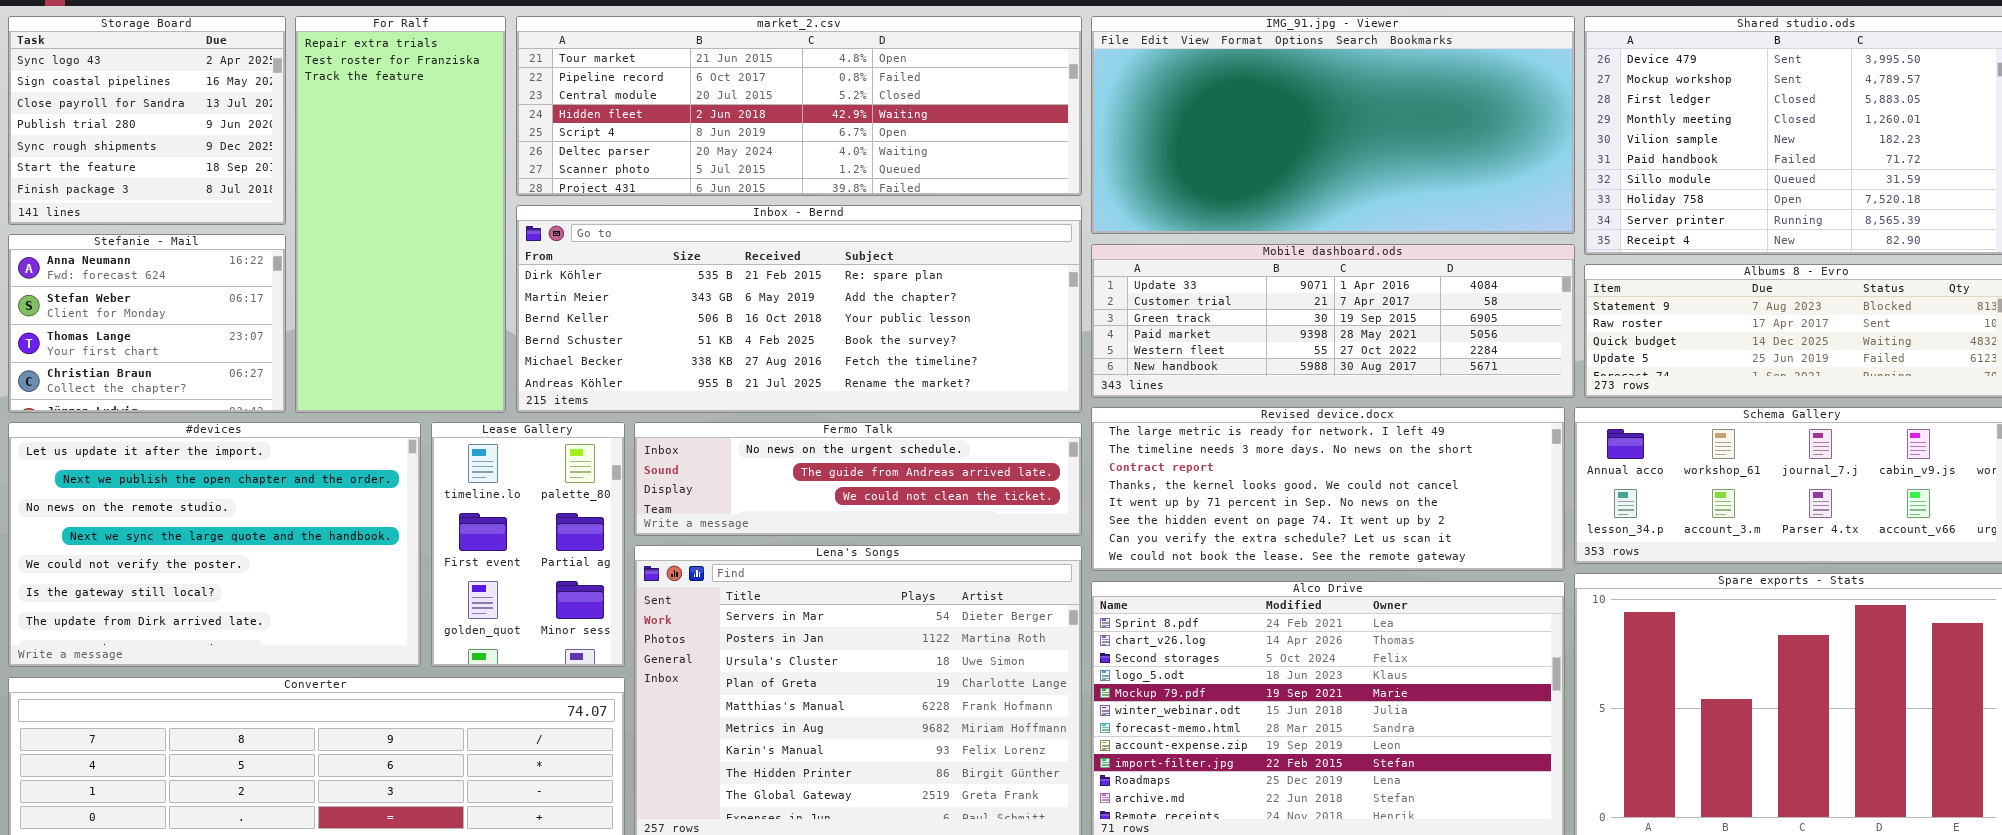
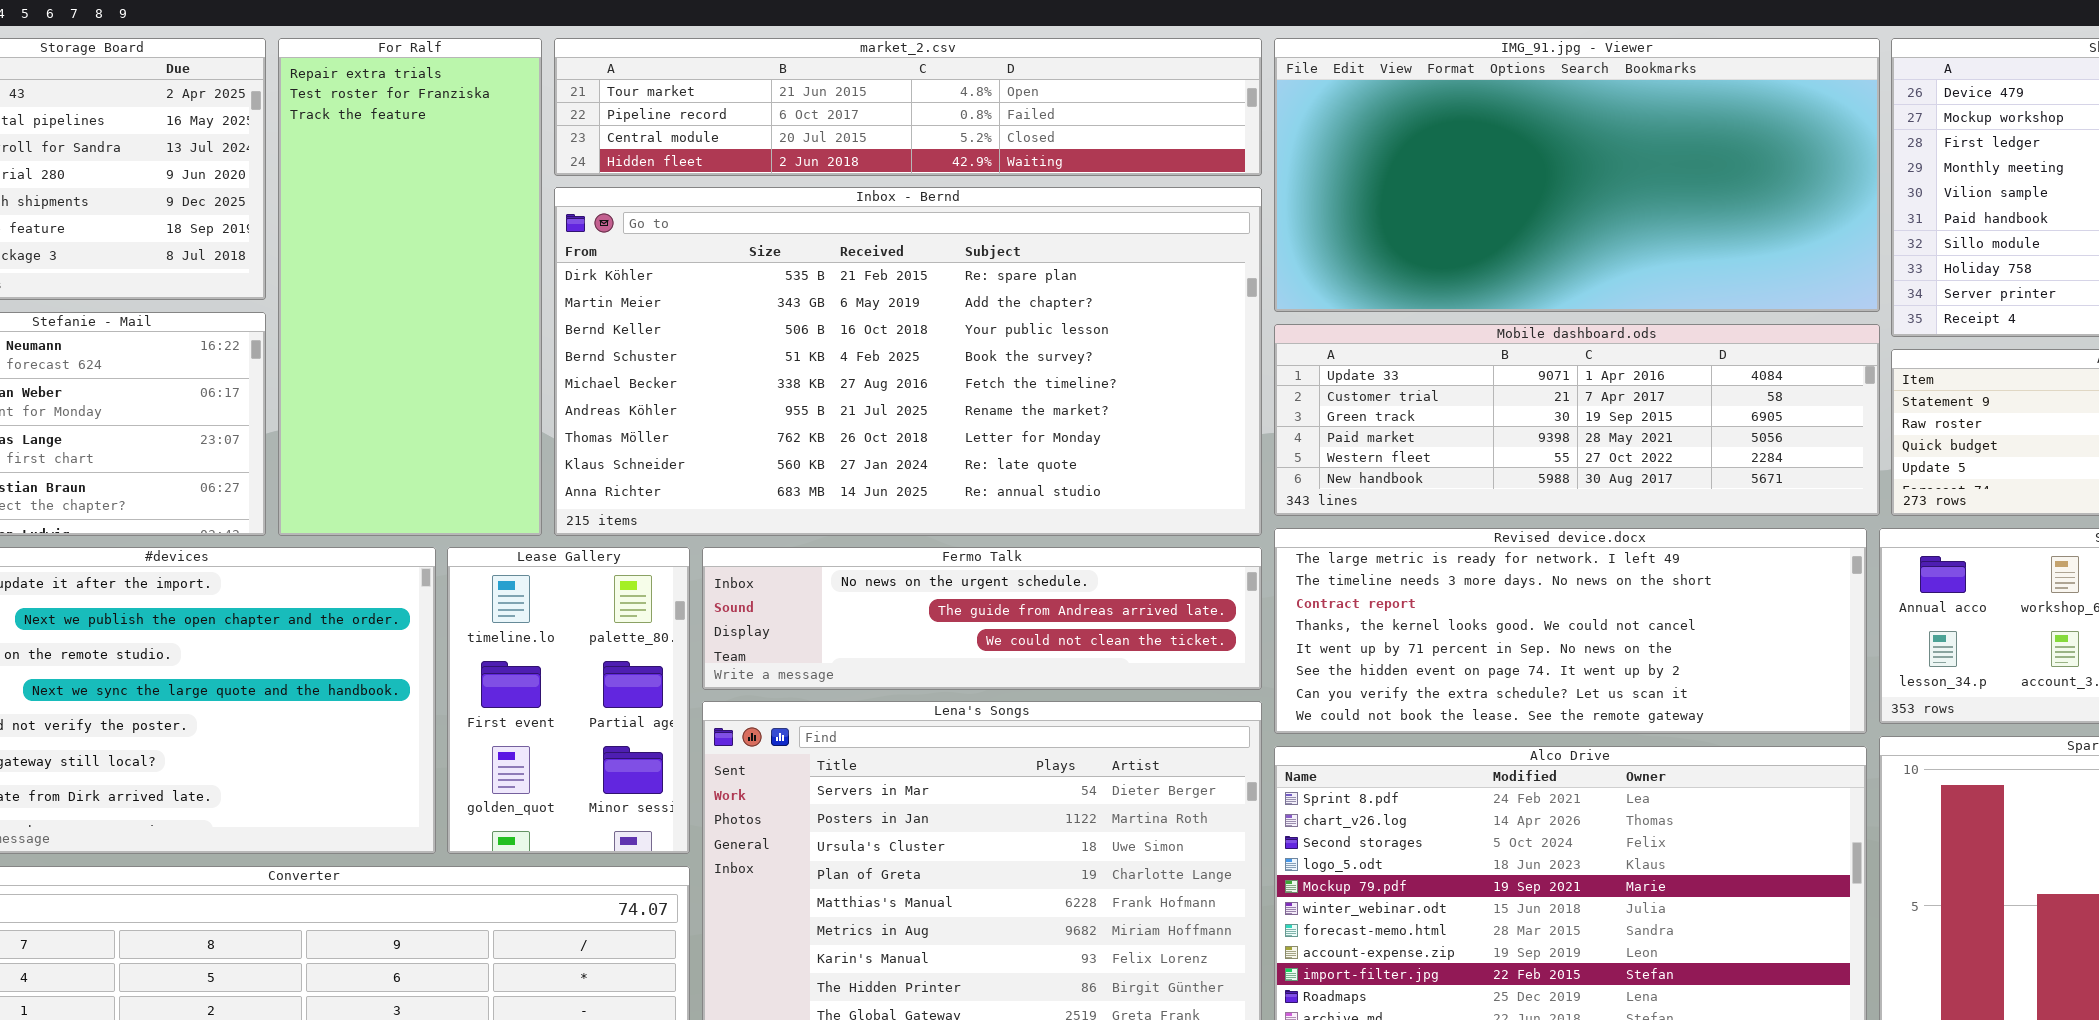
market_2.csv: [516,16,1082,196] -> [554,38,1262,176], resized
Inbox - Bernd: [516,205,1082,413] -> [554,187,1262,536], resized

